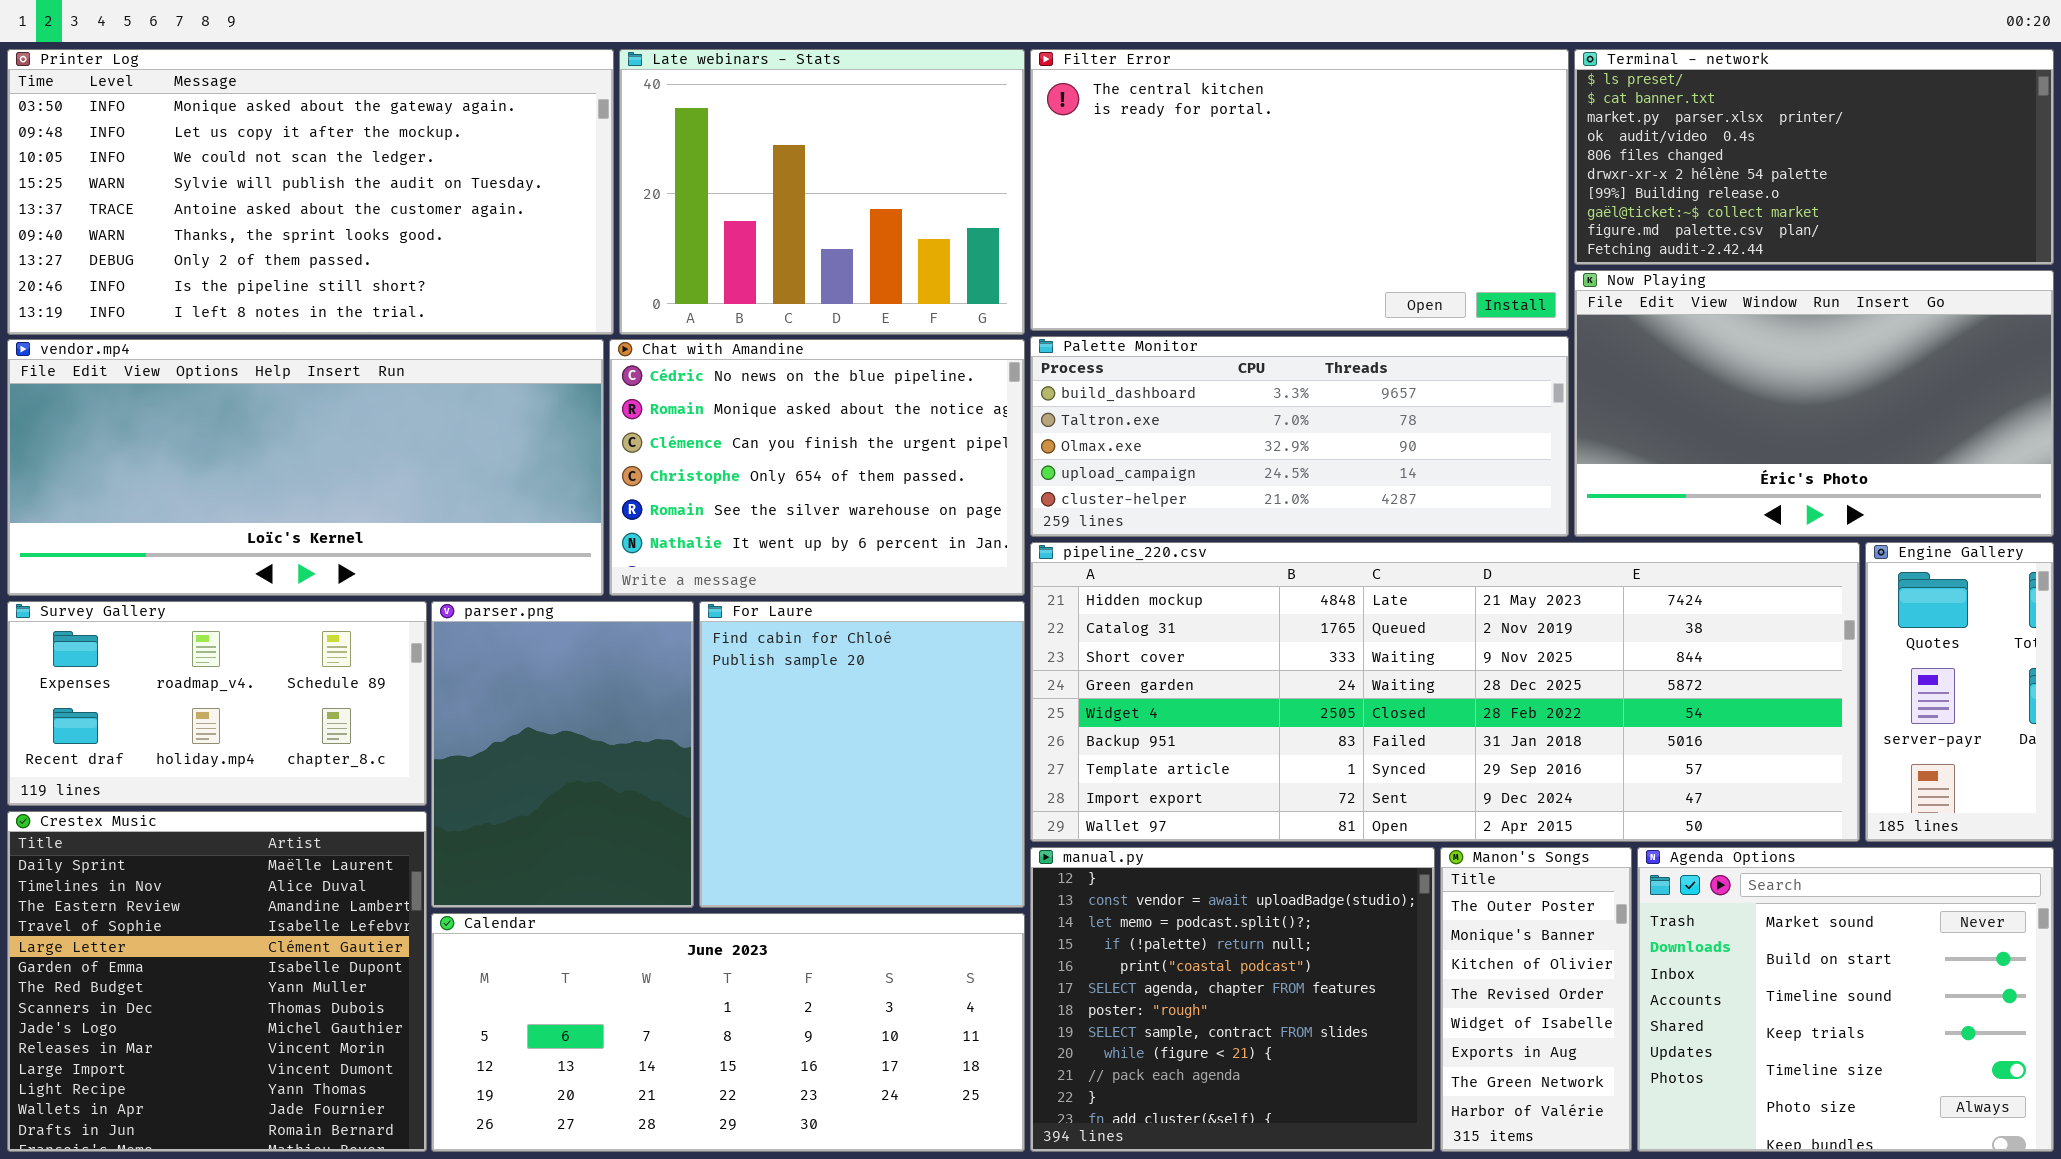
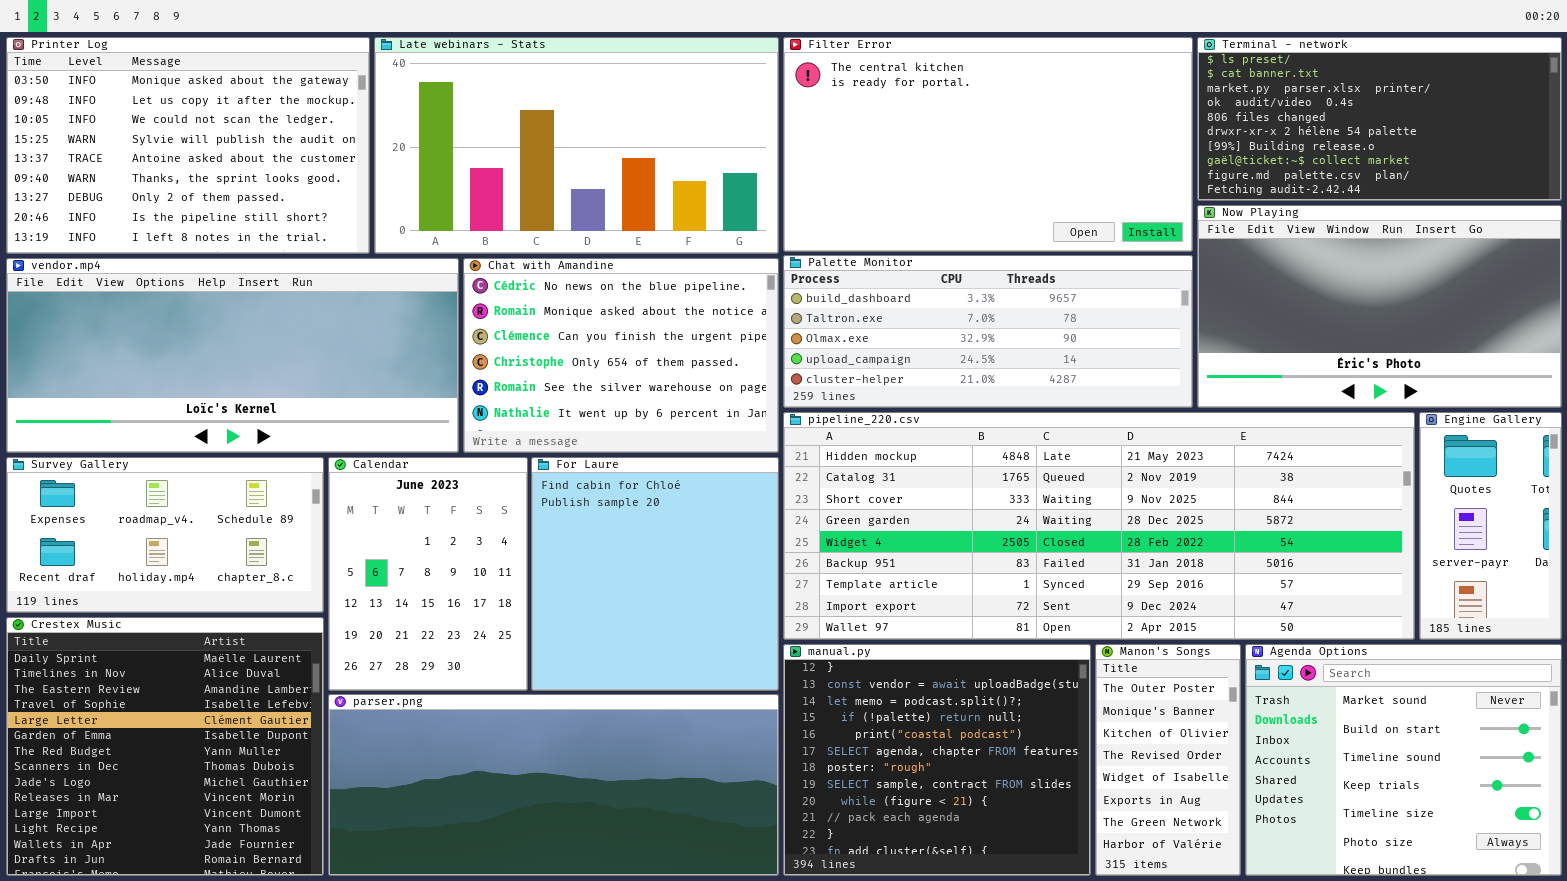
Printer Log: [7,49,614,335] -> [6,37,370,254], resized
Late webinars - Stats: [619,49,1025,335] -> [374,37,779,254], resized
parser.png: [431,601,694,908] -> [328,694,779,876], moved, resized
Calendar: [431,913,1025,1152] -> [328,457,528,691], moved, resized

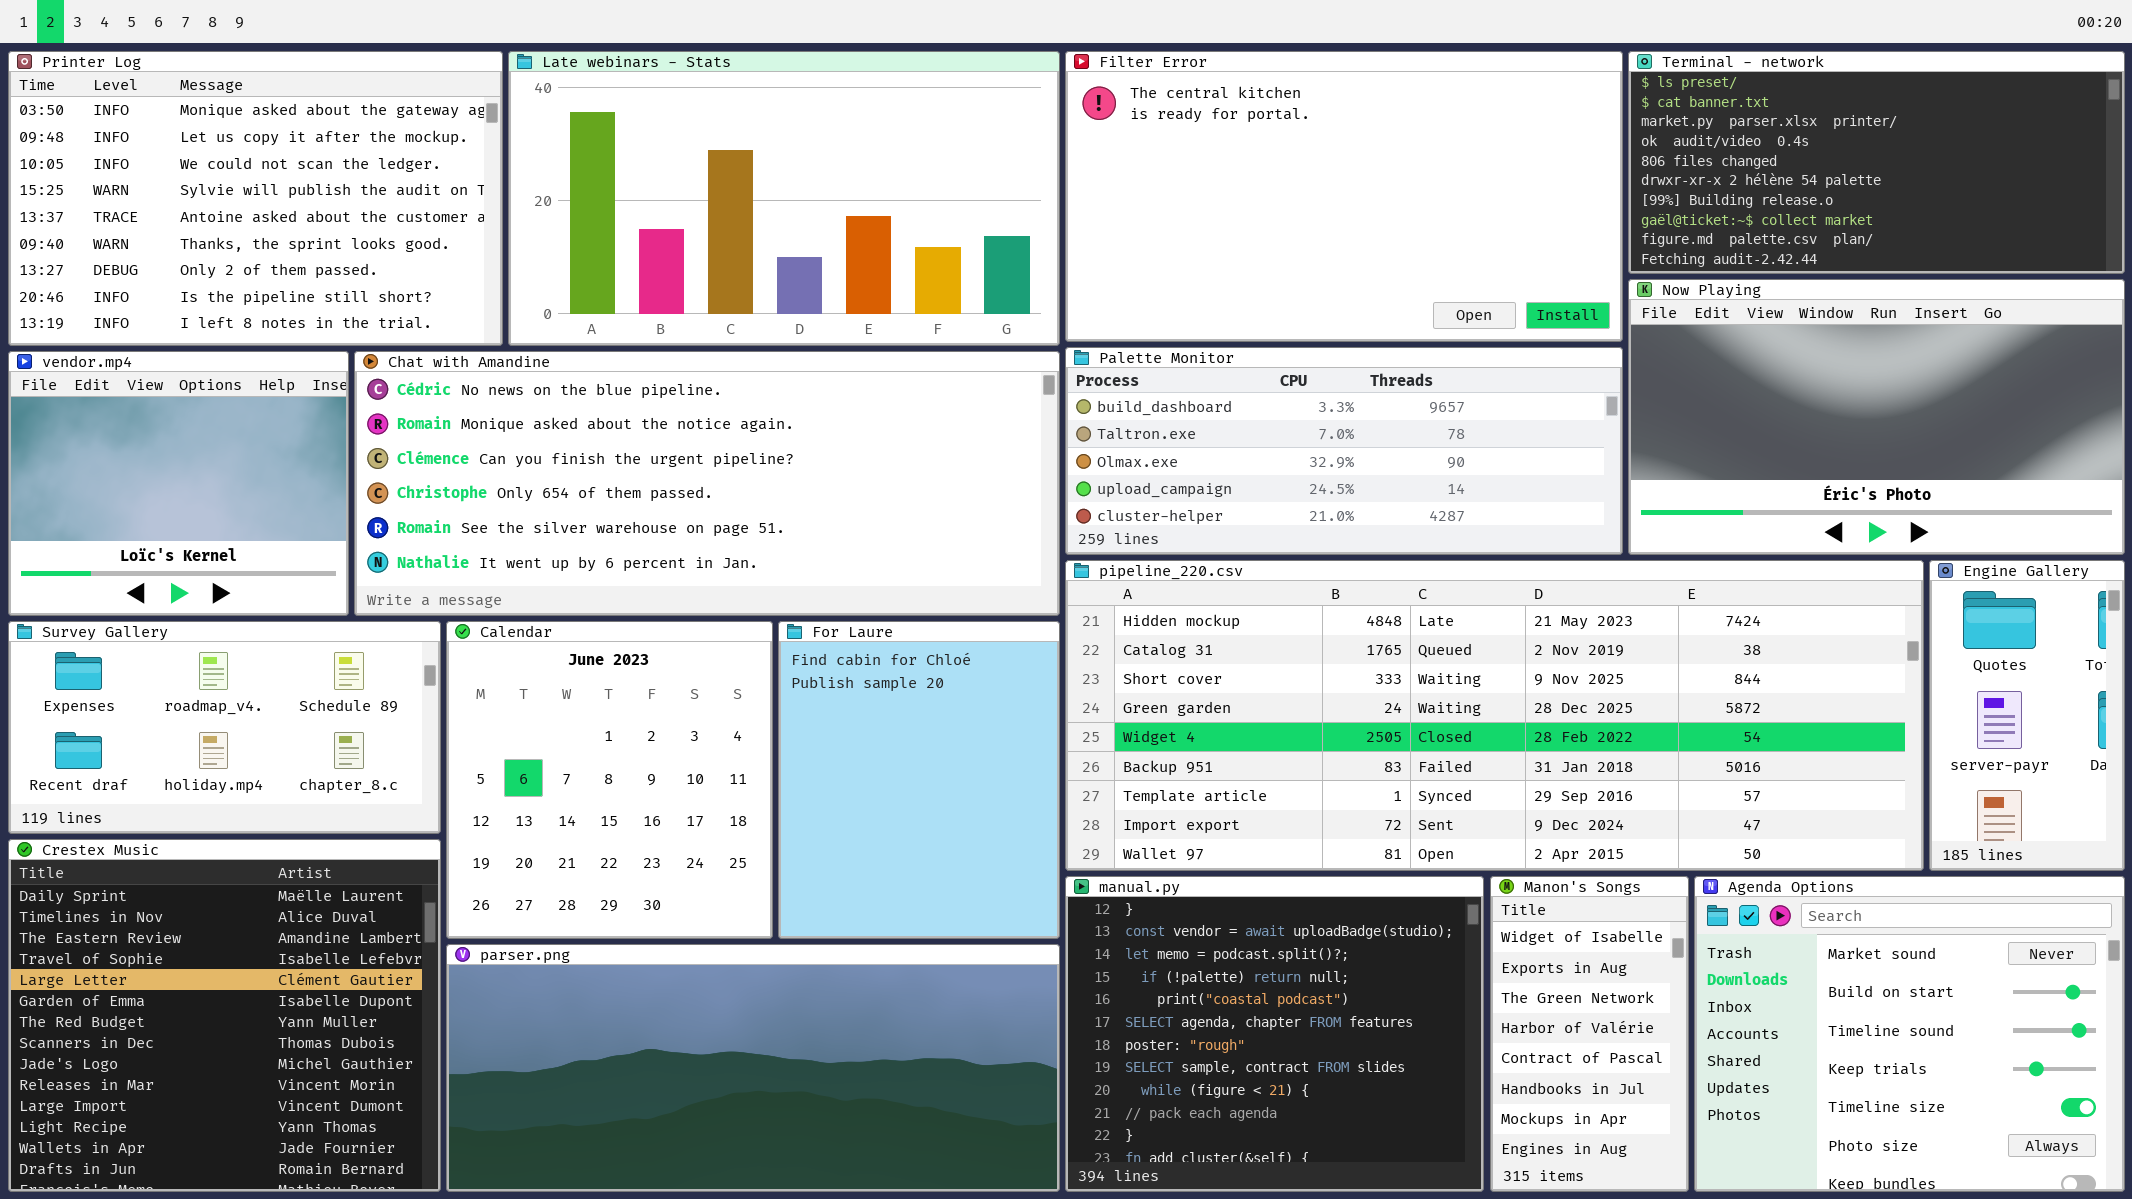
vendor.mp4: [6,258,459,453] -> [8,351,349,616], resized
Chat with Amandine: [463,258,779,453] -> [354,351,1060,616], resized
Calendar: [328,457,528,691] -> [446,621,773,939], resized
For Laure: [531,457,779,691] -> [778,621,1060,939], resized
Manon's Songs: [1095,644,1241,876] -> [1490,876,1689,1192], scrolled down 4 rows

